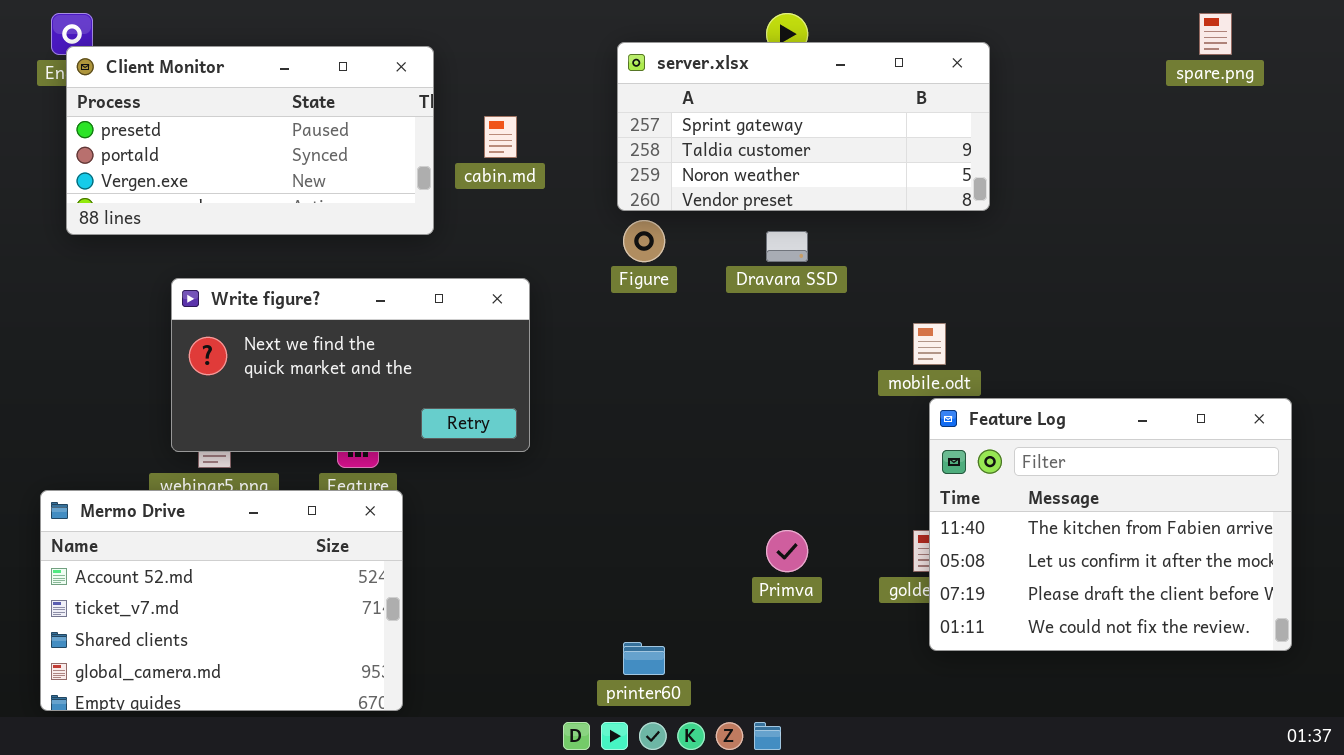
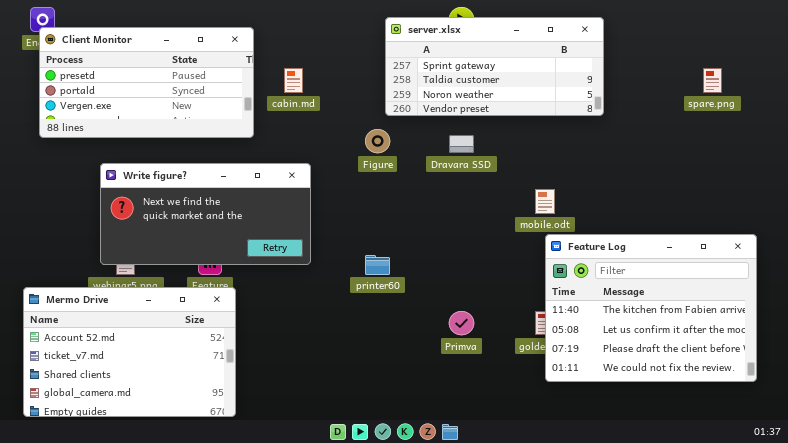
spare.png: [1199,13,1232,55] -> [703,68,722,93], moved
server.xlsx: [617,42,990,211] -> [385,17,604,116], moved
printer60: [623,642,665,675] -> [365,255,390,275], moved

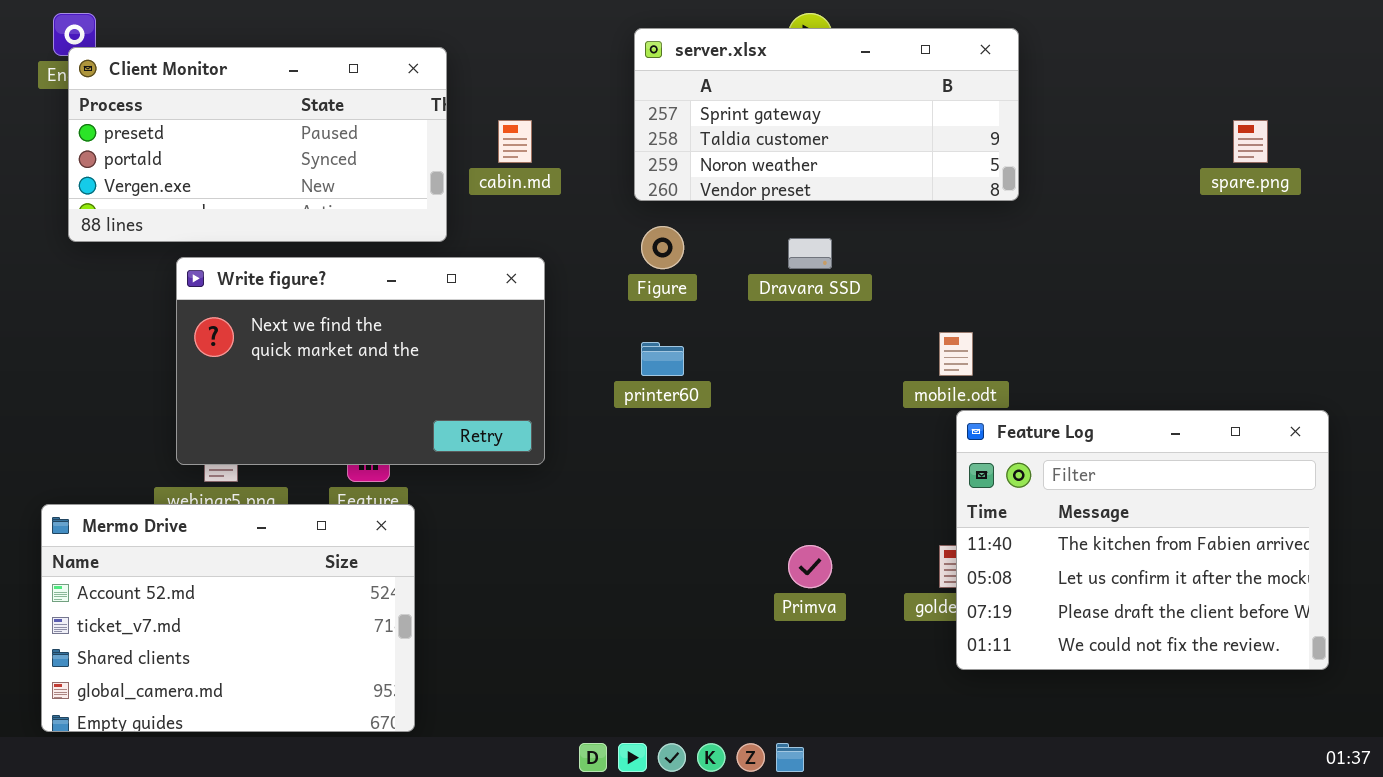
server.xlsx: [385,17,604,116] -> [634,28,1019,201], moved
Write figure?: [100,163,311,265] -> [176,257,545,465], resized
printer60: [365,255,390,275] -> [641,342,684,376], moved

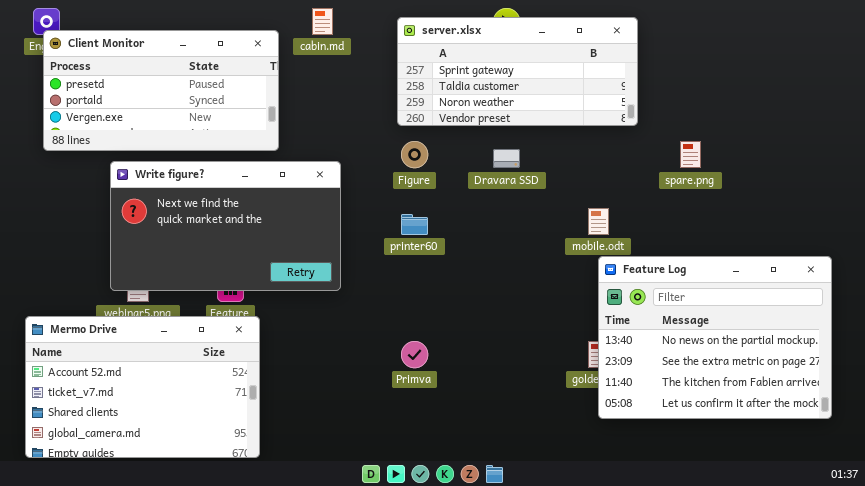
cabin.md: [498,120,532,163] -> [312,8,333,35], moved
spare.png: [1233,120,1268,163] -> [680,141,701,168], moved
Feature Log: [956,410,1329,670] -> [598,256,832,419], scrolled up 2 rows
Primva: [788,545,832,588] -> [401,341,428,368], moved

